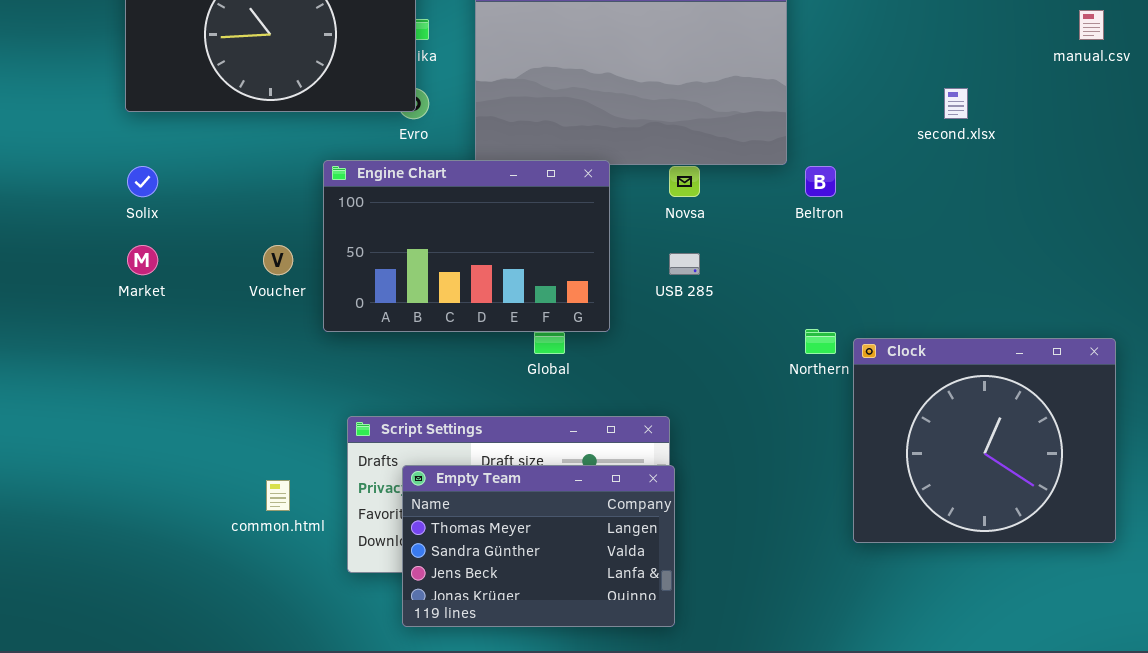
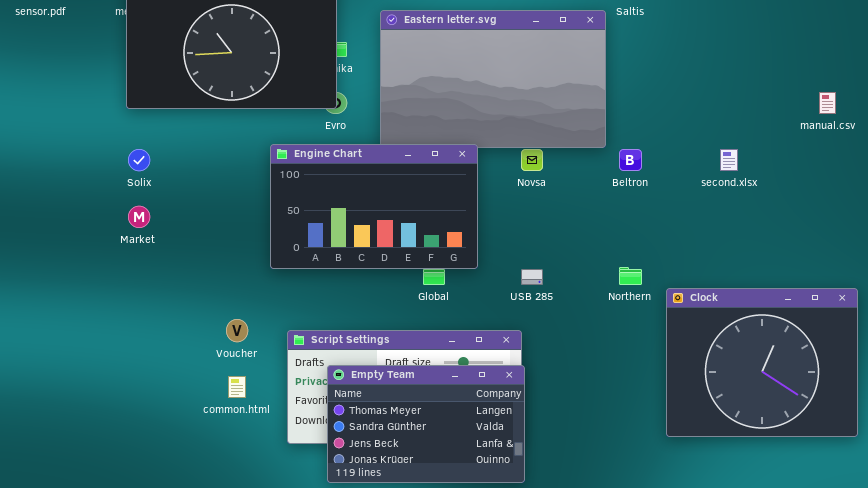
manual.csv: [1079,10,1104,40] -> [819,92,836,114], moved
second.xlsx: [944,88,968,119] -> [720,149,738,171], moved
Voucher: [263,245,293,275] -> [226,319,248,342], moved
USB 285: [669,253,700,275] -> [521,269,543,285], moved
Clock: [853,338,1116,543] -> [666,288,858,437], moved

